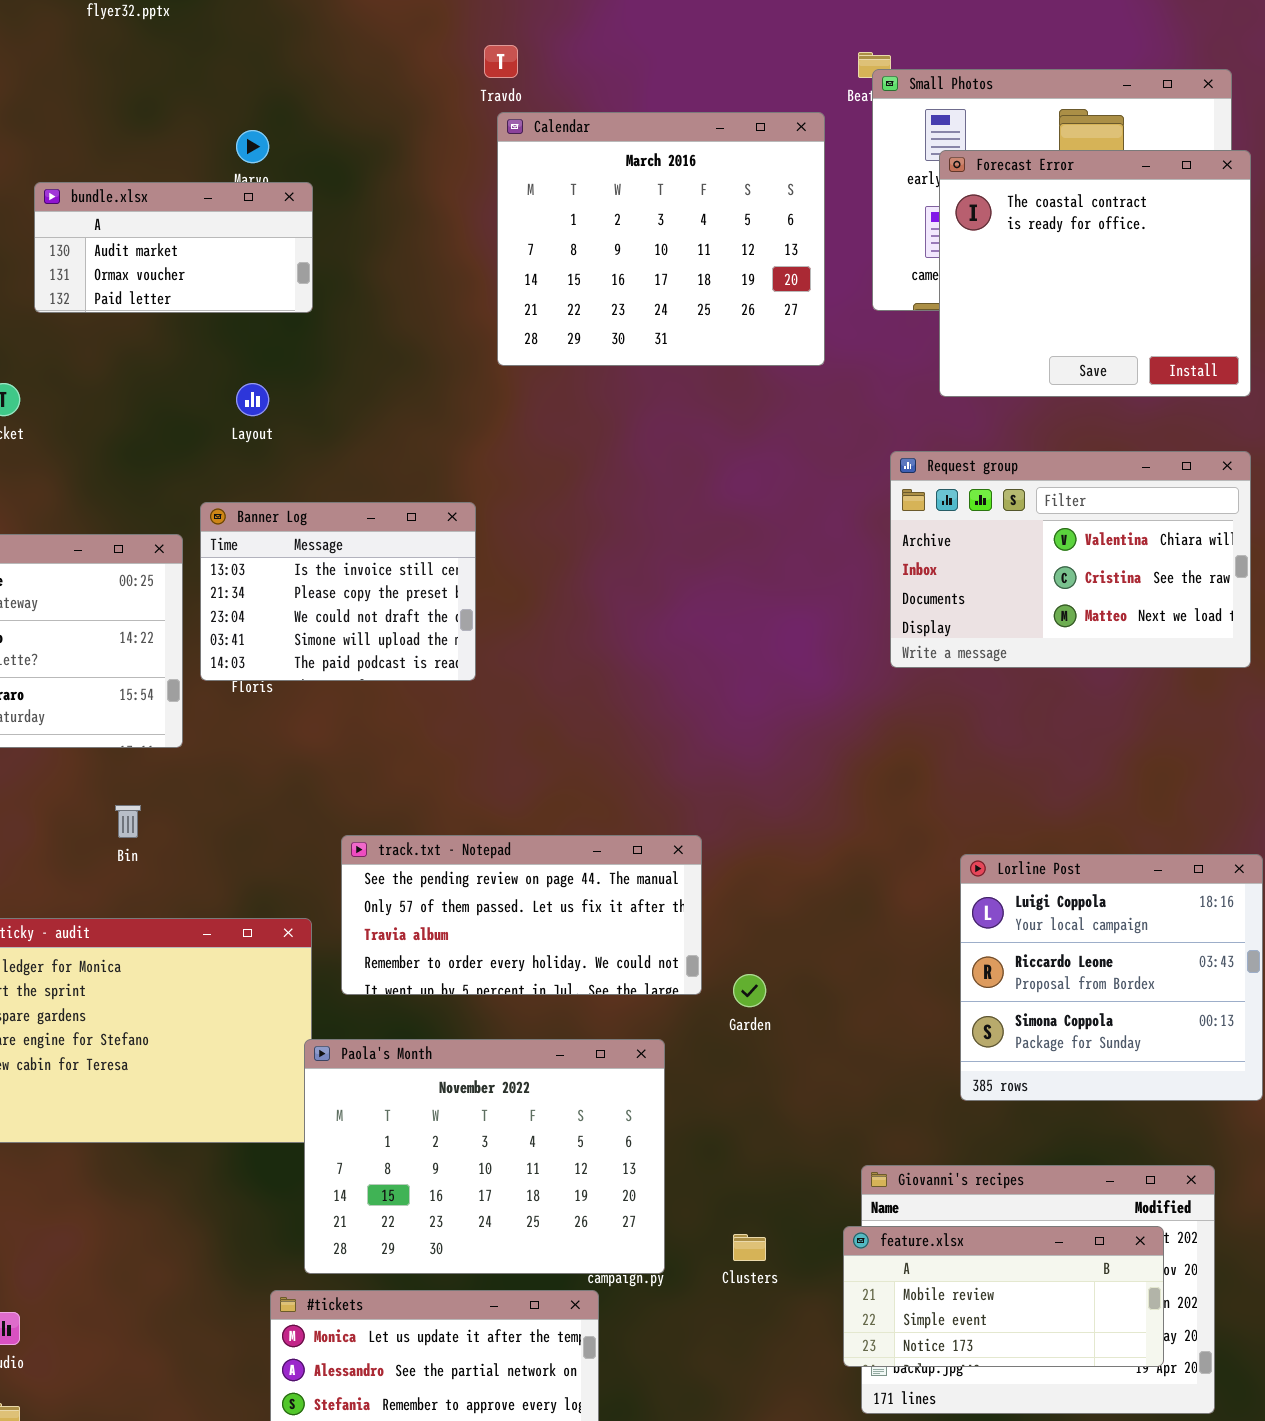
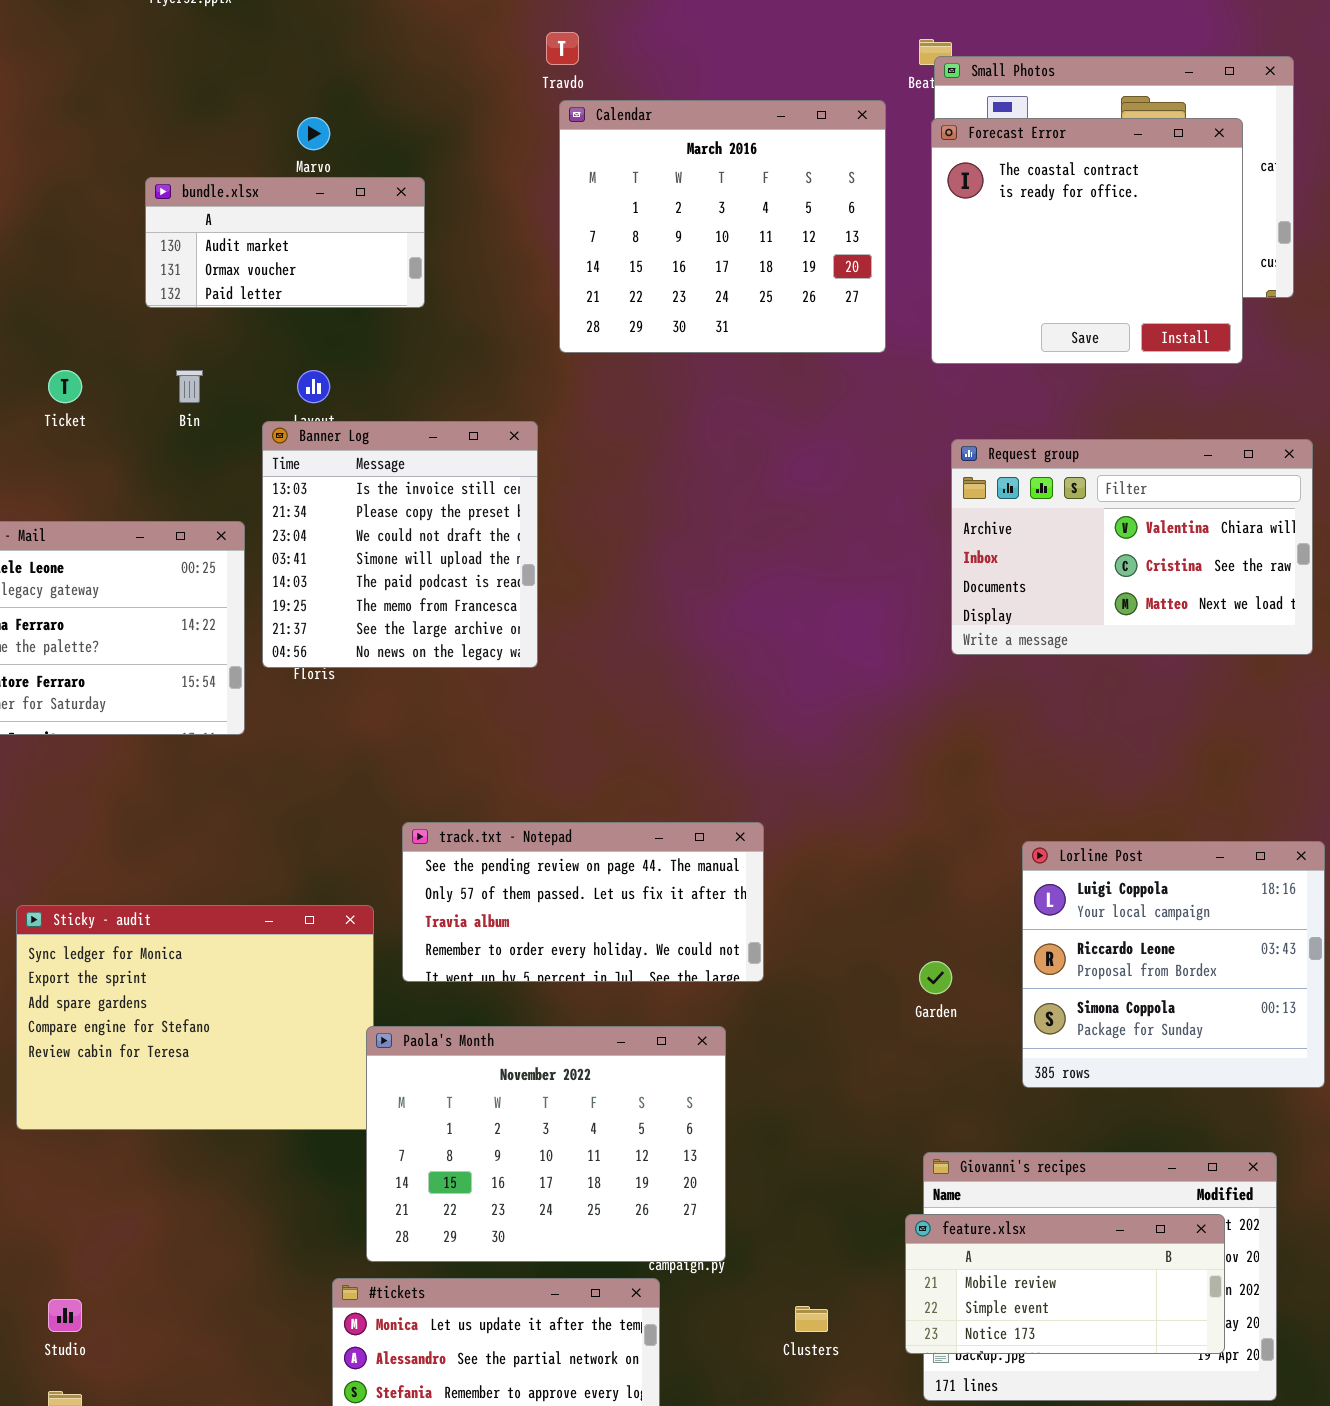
Forecast Error: [939,150,1251,397] -> [931,118,1243,364], moved
bundle.xlsx: [34,182,313,313] -> [145,177,425,308], moved
Banner Log: [200,502,476,681] -> [262,421,538,668], resized
Bin: [115,805,141,838] -> [176,370,203,403], moved
Garden: [733,974,766,1007] -> [919,961,952,994], moved
Clusters: [733,1234,766,1261] -> [795,1306,828,1332], moved

